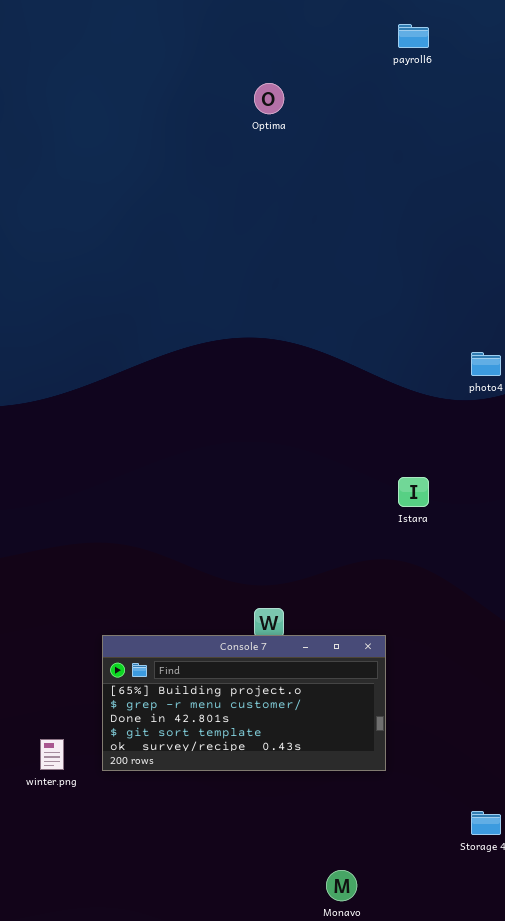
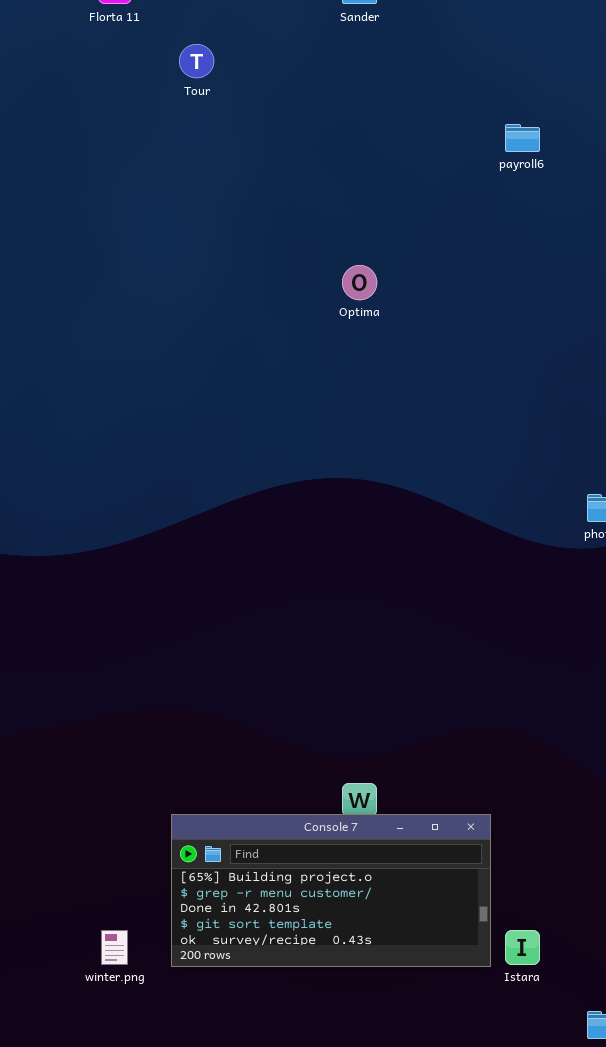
Optima: [254,83,284,114] -> [342,265,377,300], moved
Istara: [398,477,429,507] -> [505,930,540,965], moved

